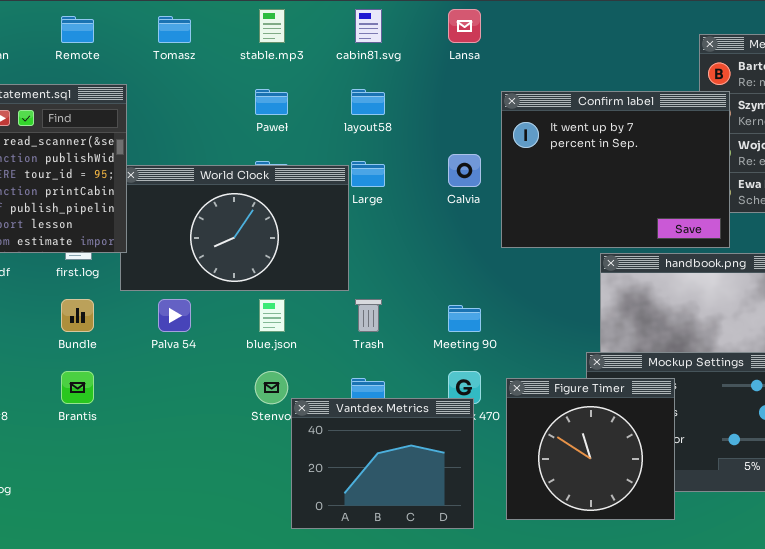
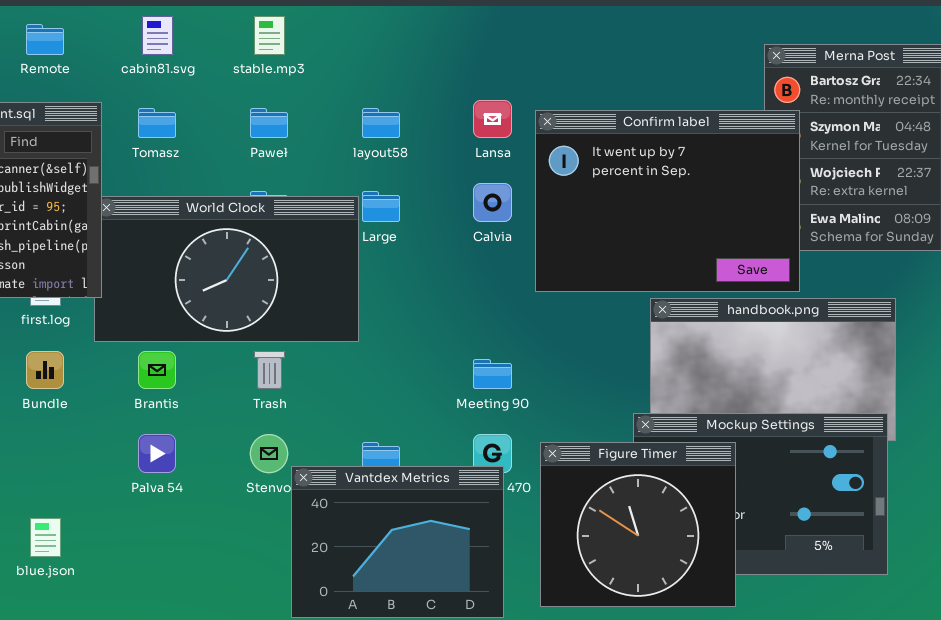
cabin81.svg: [355,9,382,43] -> [142,16,173,55], moved
Lansa: [448,9,481,43] -> [473,100,512,138], moved
Tomasz: [158,16,191,43] -> [138,108,176,138], moved
Palva 54: [158,299,191,332] -> [138,434,176,473], moved
blue.json: [259,299,285,332] -> [30,518,61,557], moved
Trash: [355,299,382,332] -> [254,351,285,389], moved
Brantis: [61,371,94,404] -> [138,351,176,389], moved

